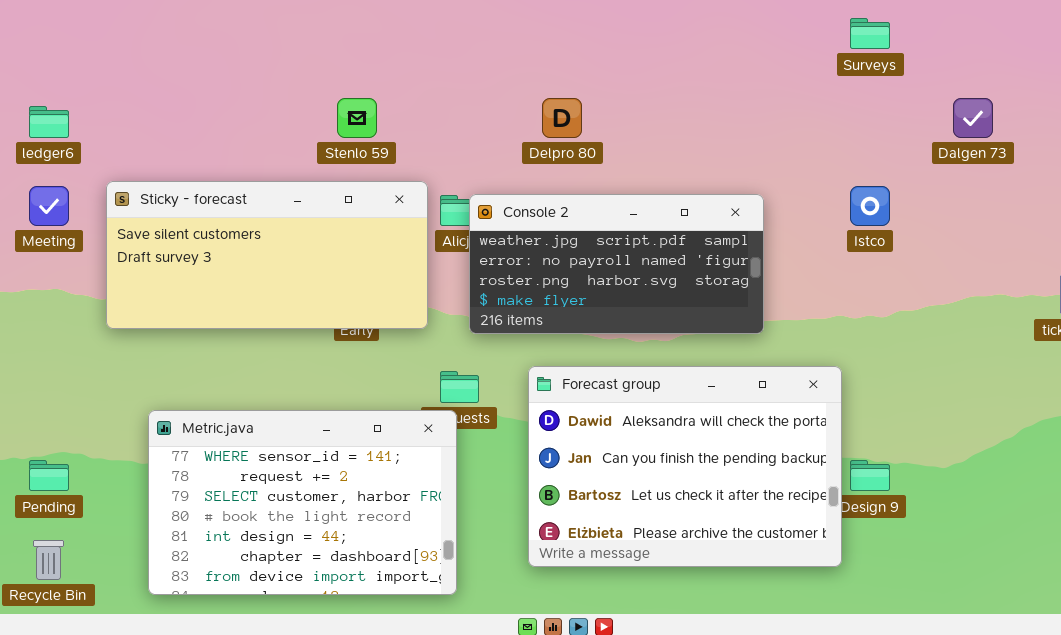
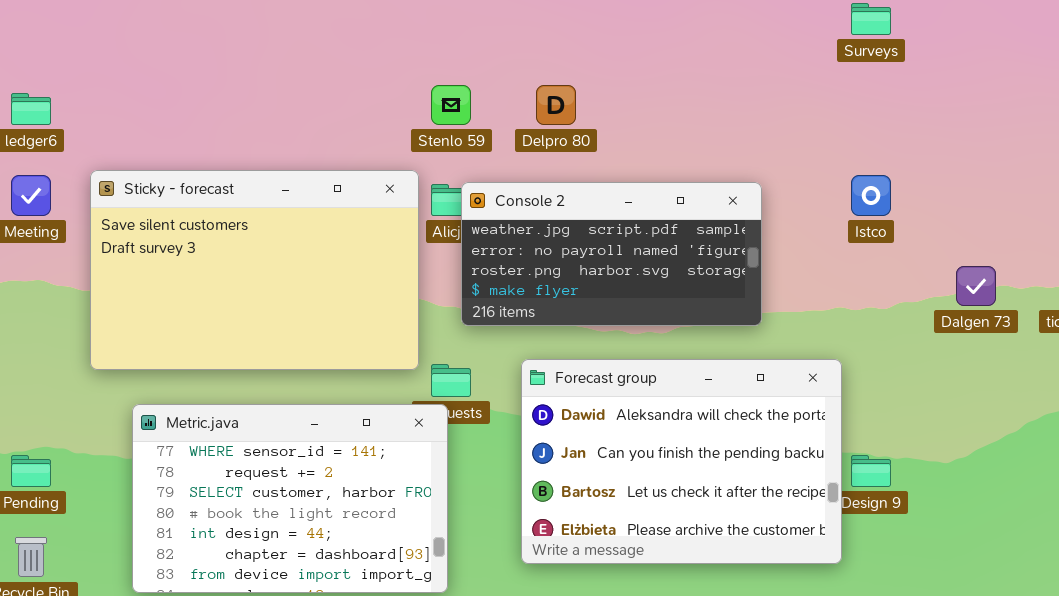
Stenlo 59: [337,98,377,138] -> [431,85,471,125], moved
Dalgen 73: [953,98,993,138] -> [956,266,996,306], moved
Sticky - forecast: [106,181,428,329] -> [90,170,419,370], resized

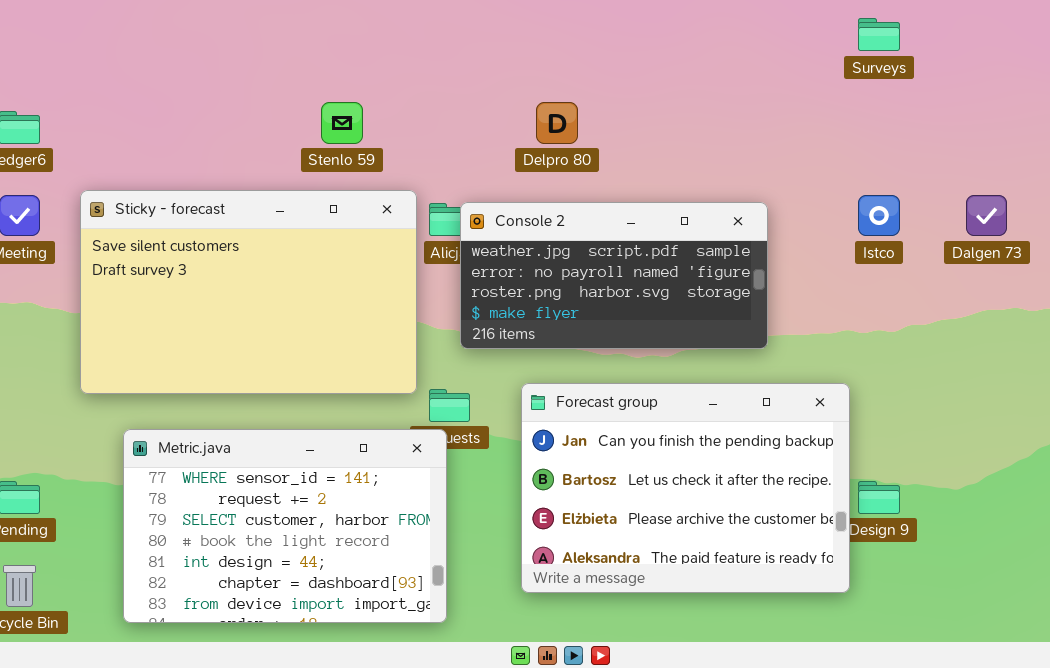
Stenlo 59: [431,85,471,125] -> [321,102,363,144], moved
Dalgen 73: [956,266,996,306] -> [966,195,1007,236], moved
Forecast group: [521,359,842,564] -> [521,383,850,593], scrolled down 1 row

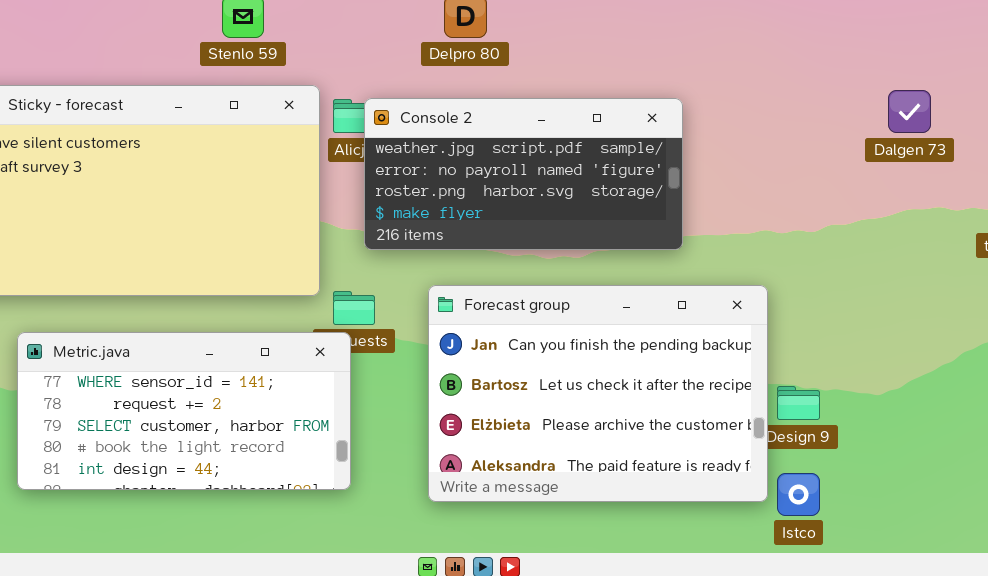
Istco: [858,195,900,236] -> [777,473,820,516], moved
Metric.java: [123,429,447,623] -> [17,332,351,490], resized

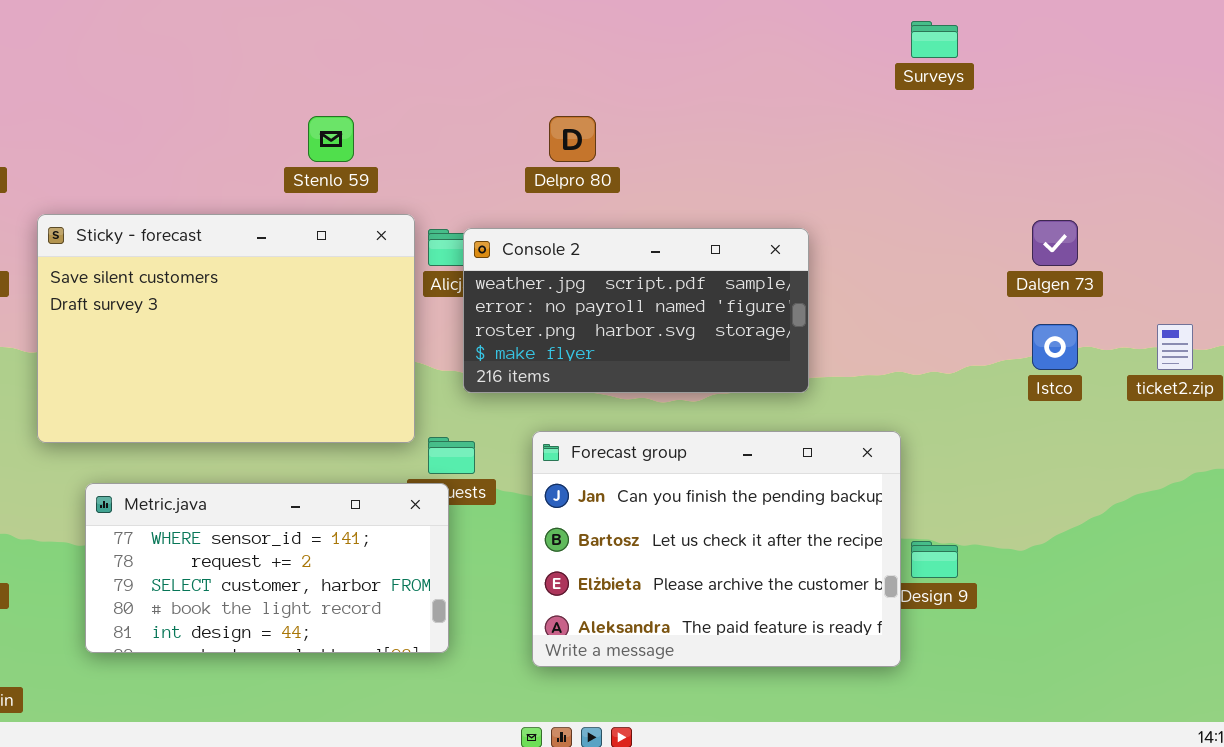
Istco: [777,473,820,516] -> [1032,324,1078,370], moved

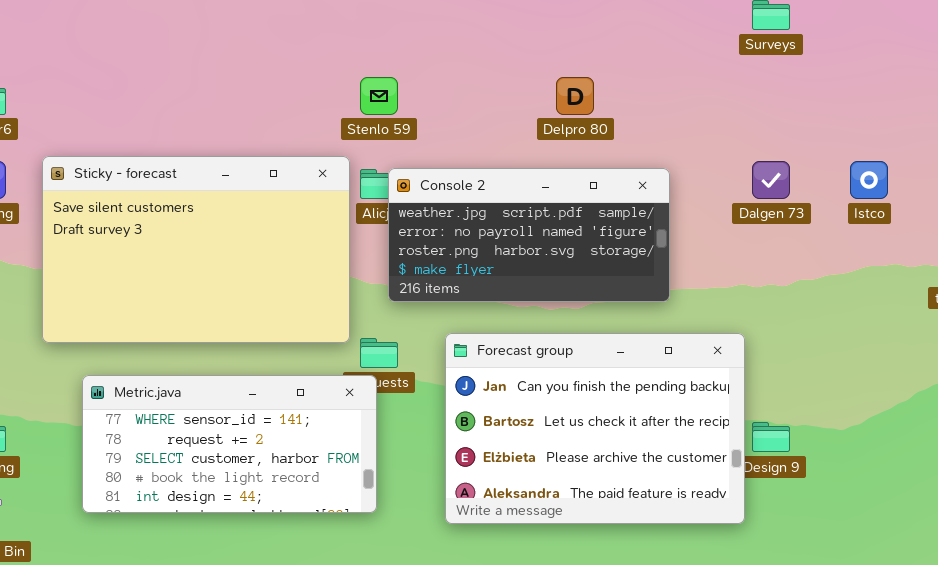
Stenlo 59: [308,116,354,162] -> [360,77,398,115], moved
Delpro 80: [549,116,596,162] -> [556,77,594,115], moved
Dalgen 73: [1032,220,1078,266] -> [752,161,790,199], moved
Istco: [1032,324,1078,370] -> [850,161,888,199], moved

